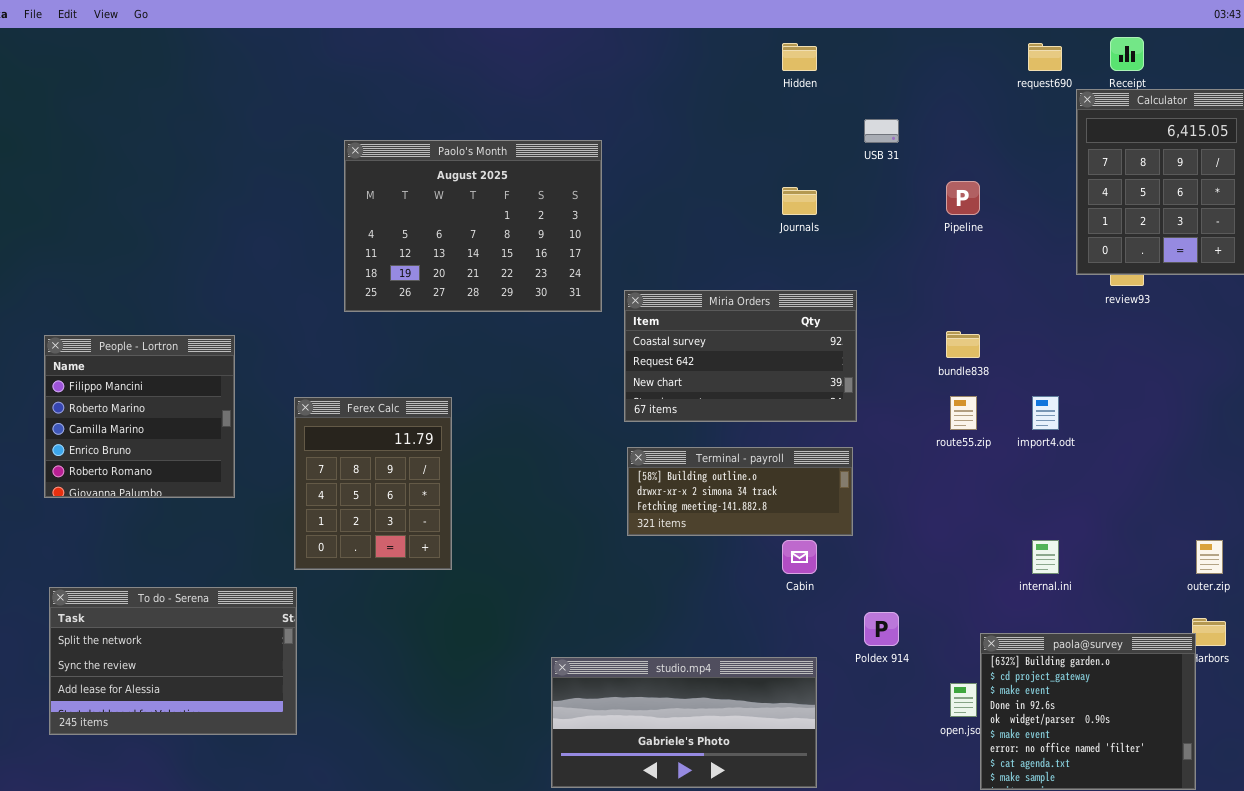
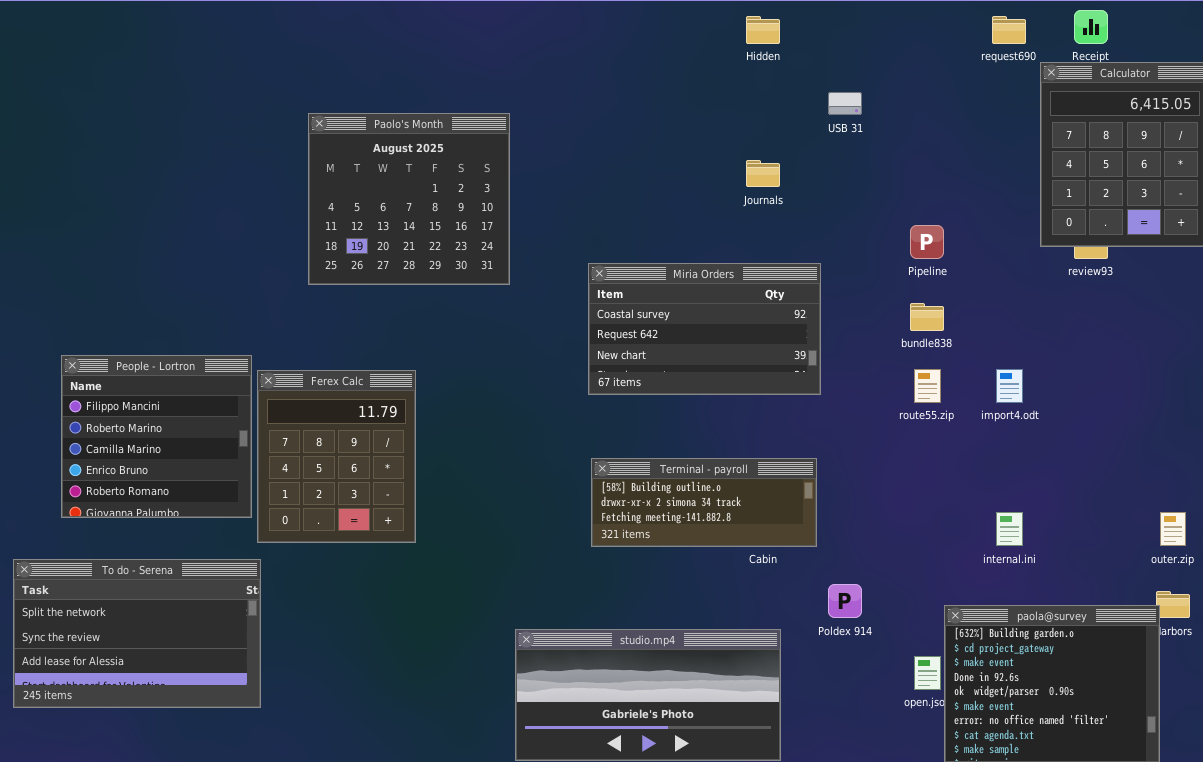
Paolo's Month: [344,140,602,312] -> [308,113,510,285], resized
Pipeline: [946,181,980,215] -> [910,225,944,259], moved
People - Lortron: [44,335,235,498] -> [61,355,252,518], moved
Terminal - payroll: [627,447,853,536] -> [591,458,817,547], moved

